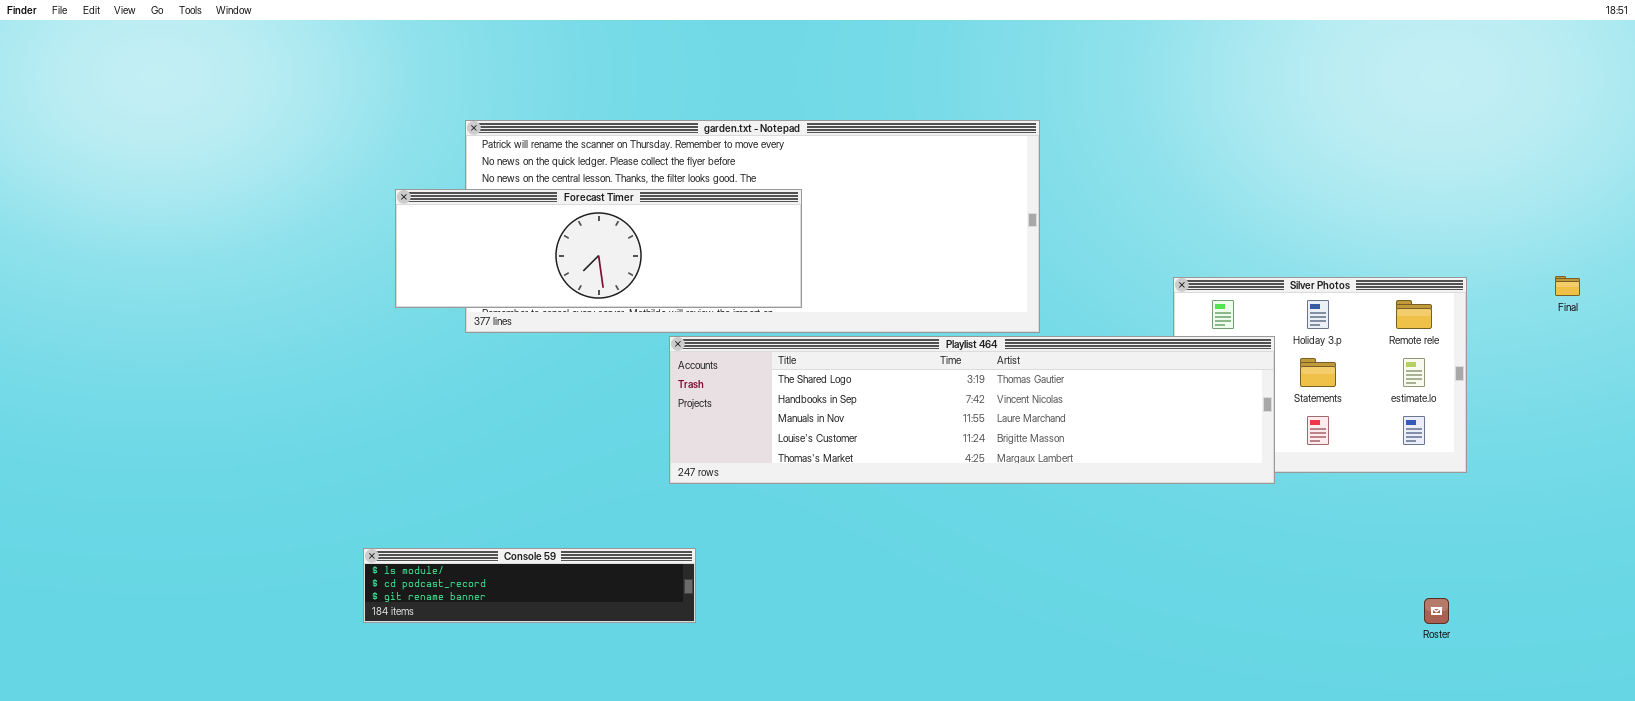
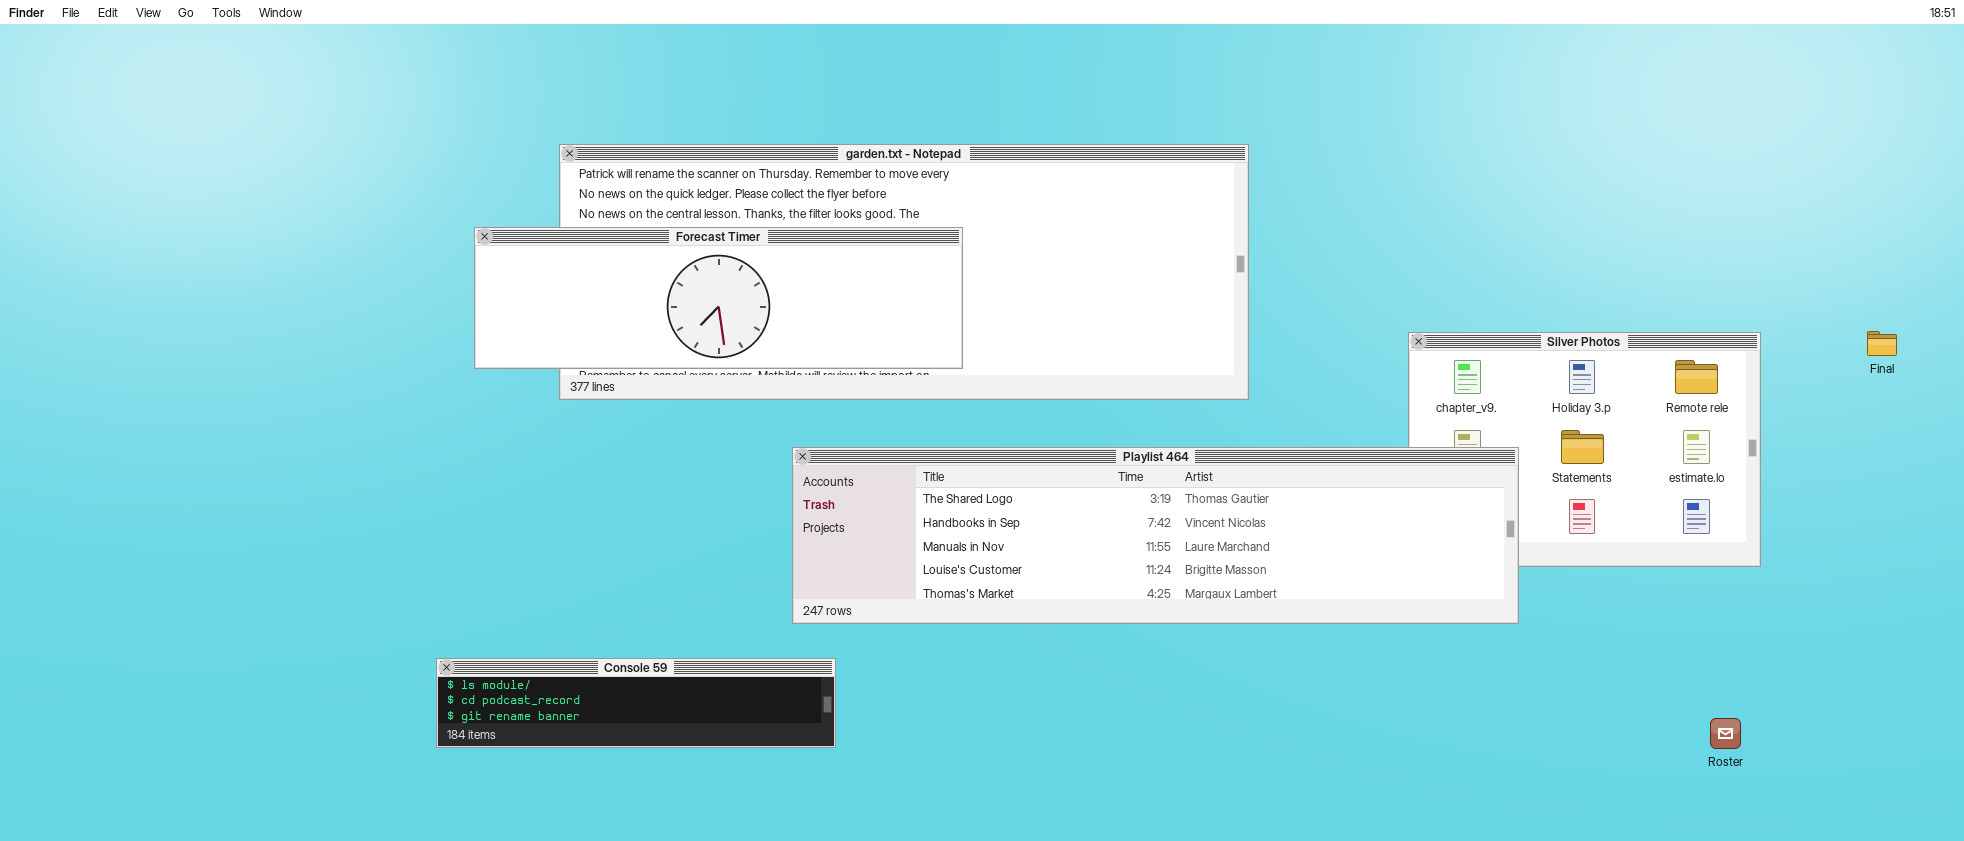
Playlist 464: [669,336,1275,484] -> [792,447,1519,624], moved

